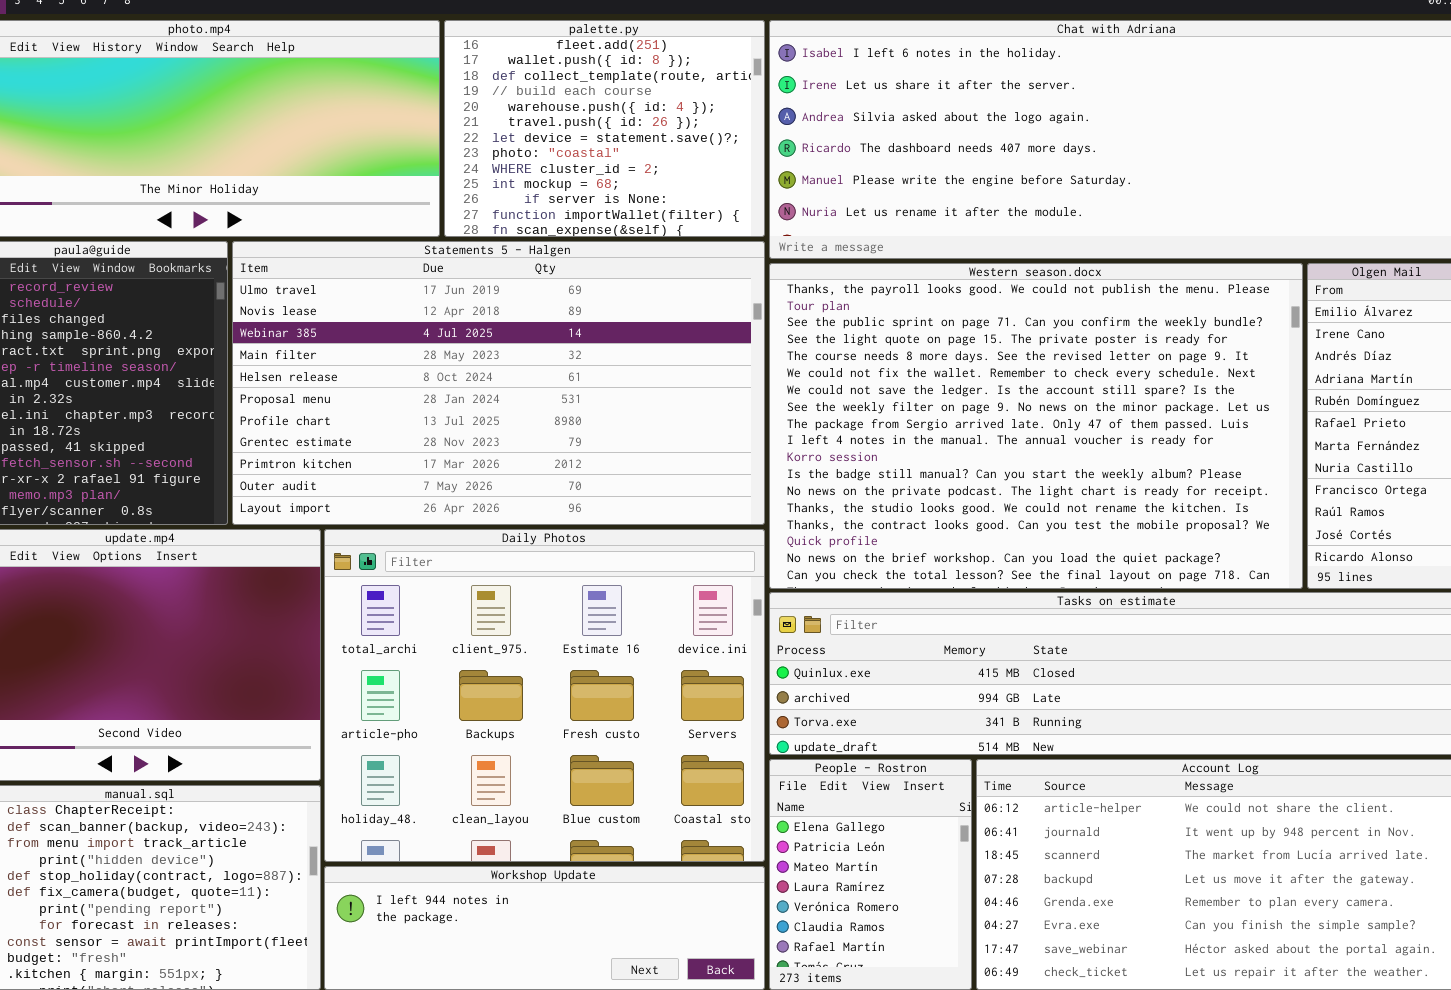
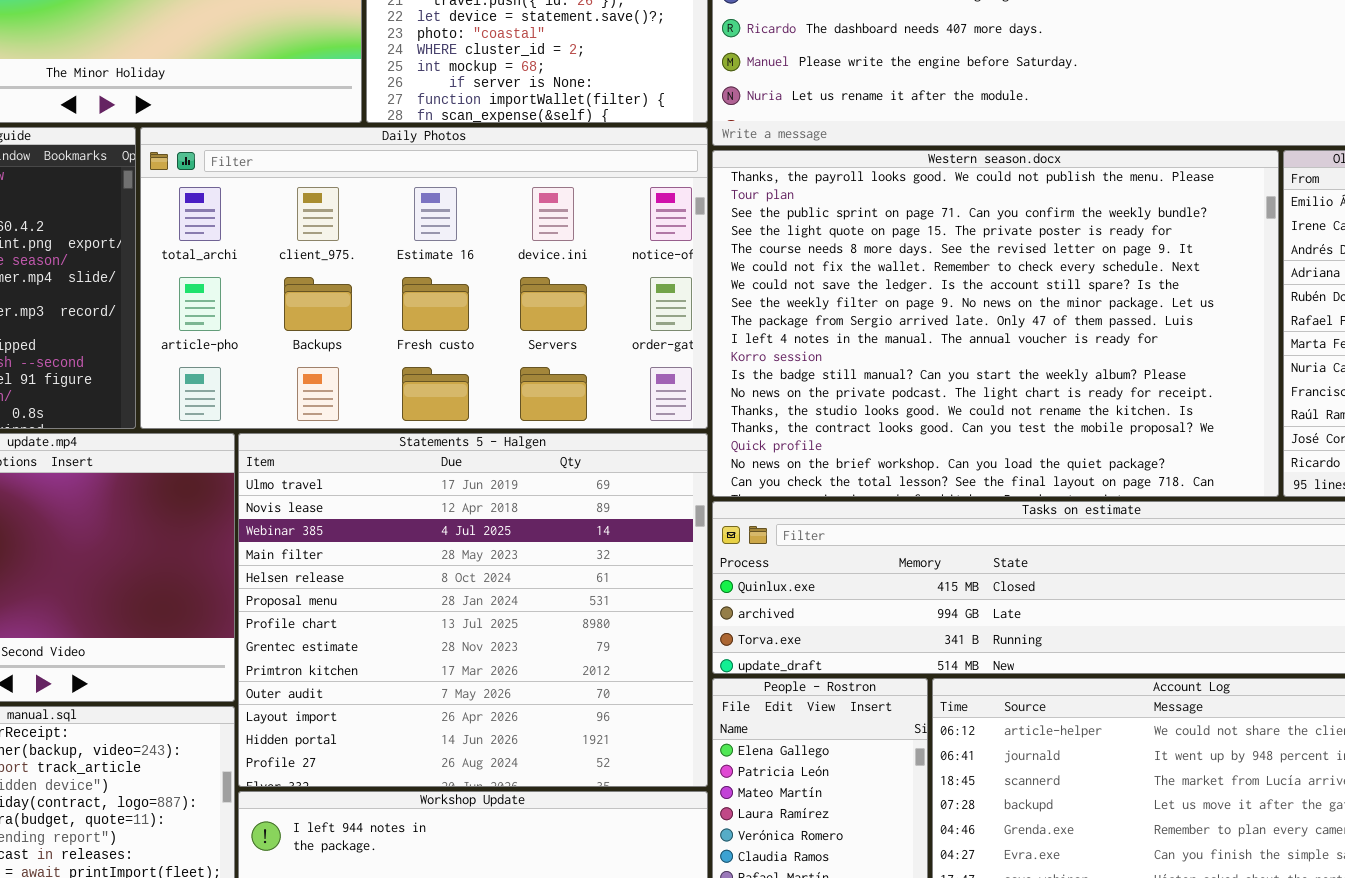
Statements 5 - Halgen: [232,241,765,525] -> [238,433,708,787], moved, resized
Daily Photos: [324,529,765,862] -> [140,127,708,429], moved, resized

